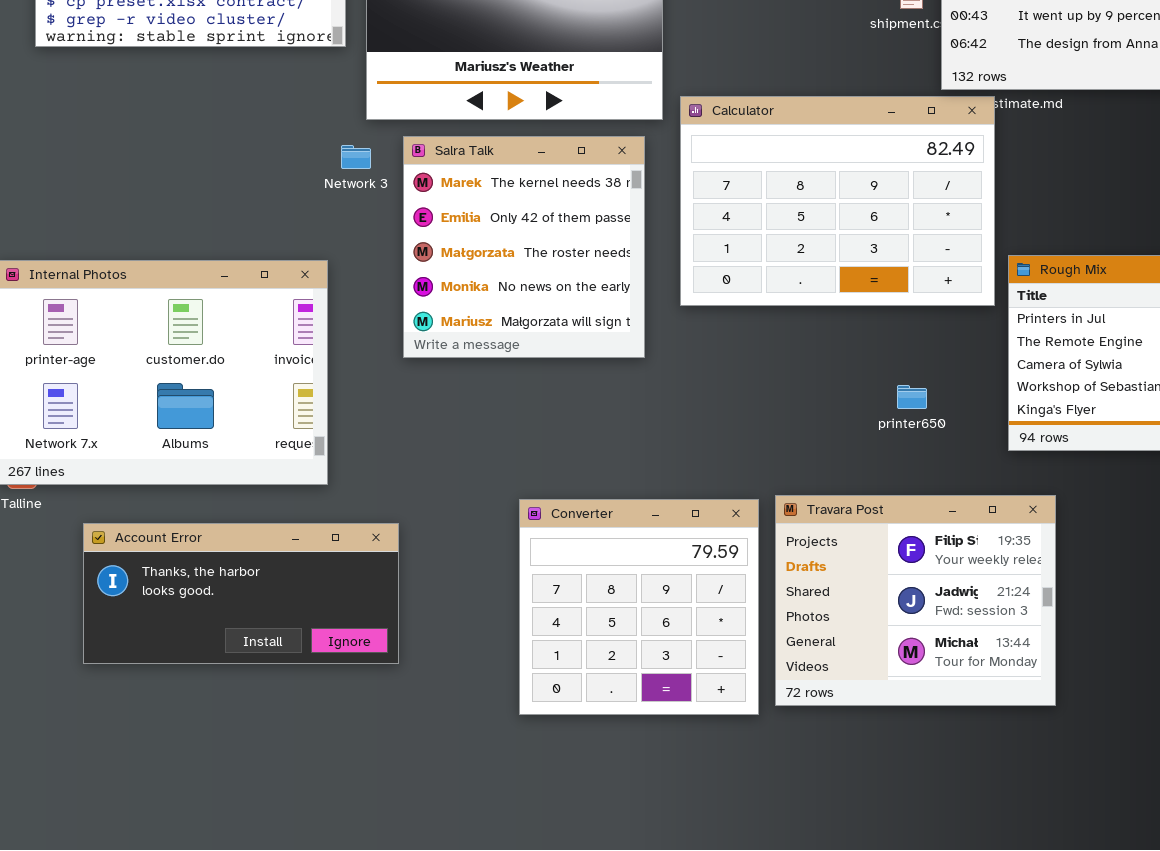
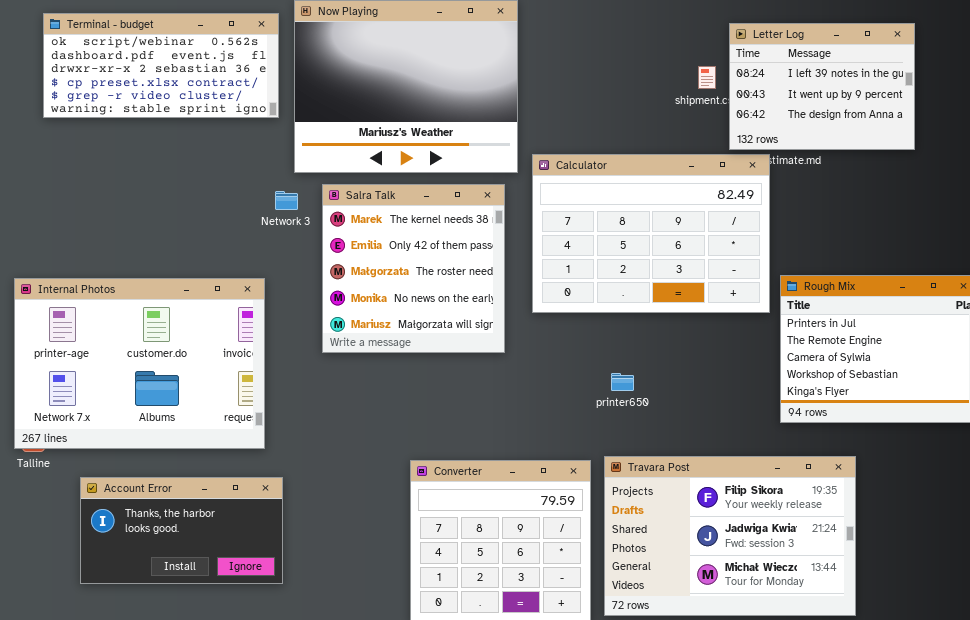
printer650: [897,385,927,409] -> [611,373,634,391], moved
Travara Post: [775,495,1056,706] -> [604,456,856,616], resized
Account Error: [83,523,399,664] -> [80,477,283,584], resized

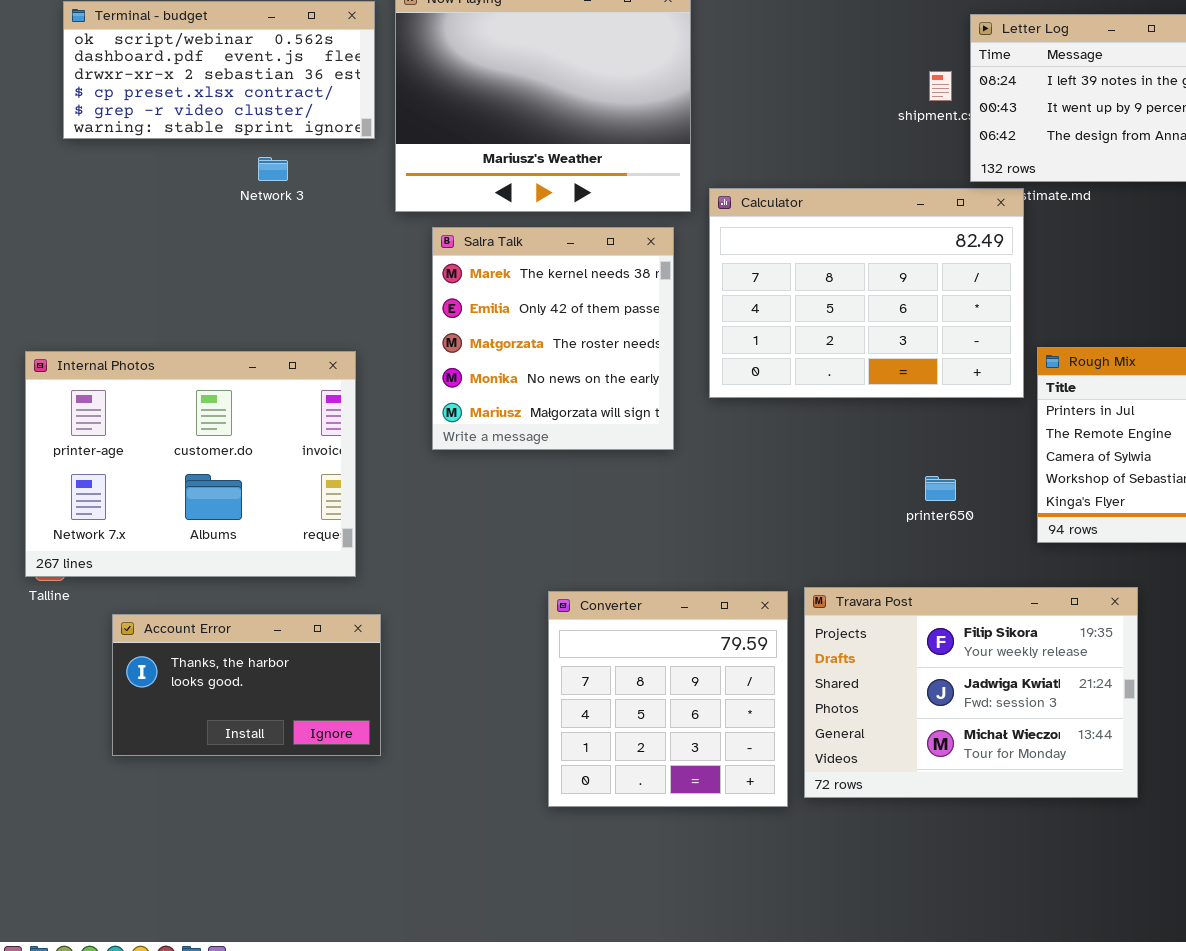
Network 3: [275,191,298,210] -> [258,157,288,181], moved
printer650: [611,373,634,391] -> [925,476,956,501], moved

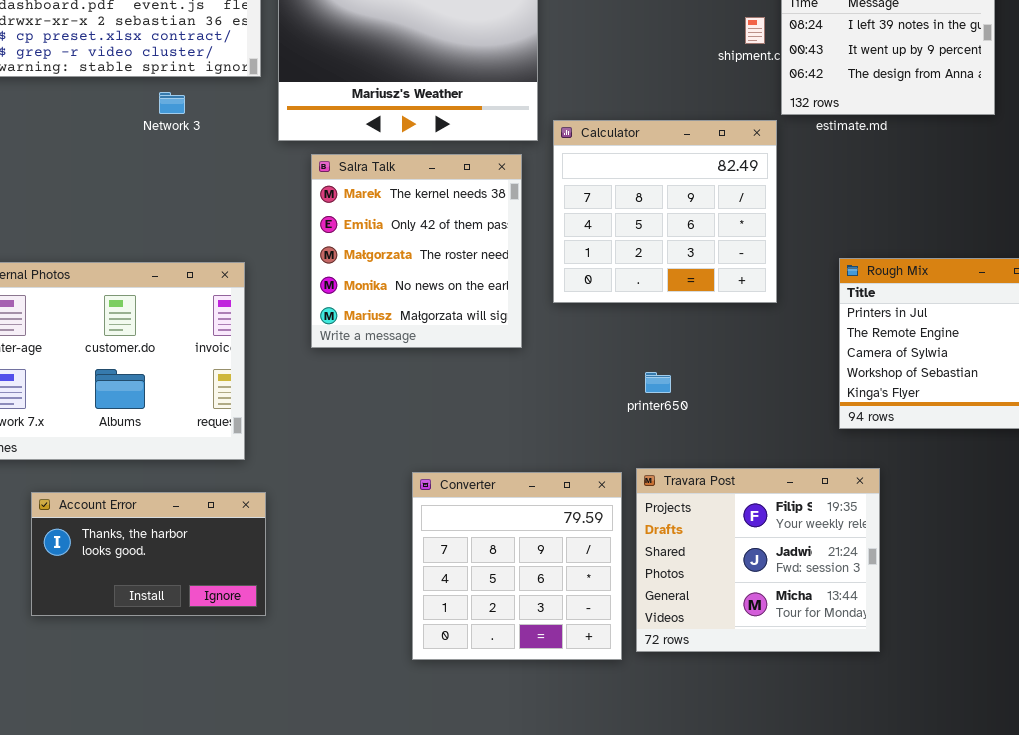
Calculator: [709,188,1024,398] -> [553,120,777,303], resized
printer650: [925,476,956,501] -> [645,372,671,393], moved
Travara Post: [804,587,1138,798] -> [636,468,880,652], resized

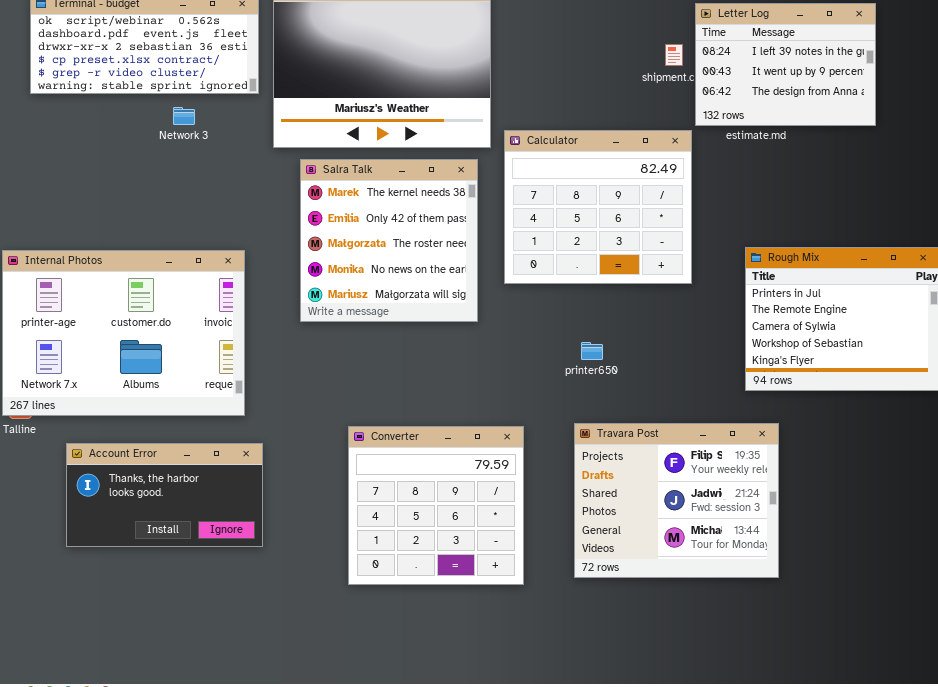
Converter: [412,472,622,660] -> [348,426,524,585], moved

